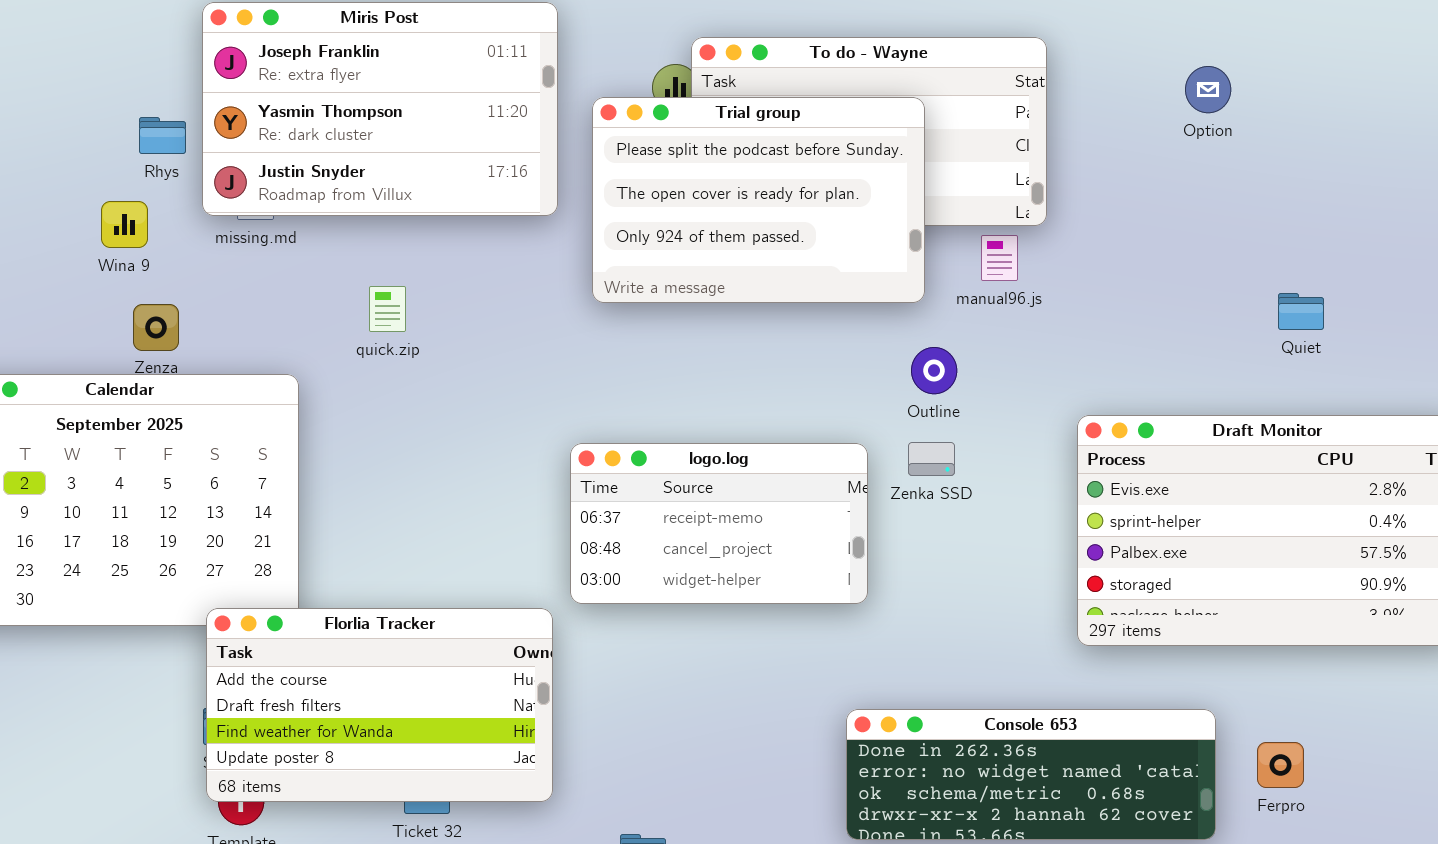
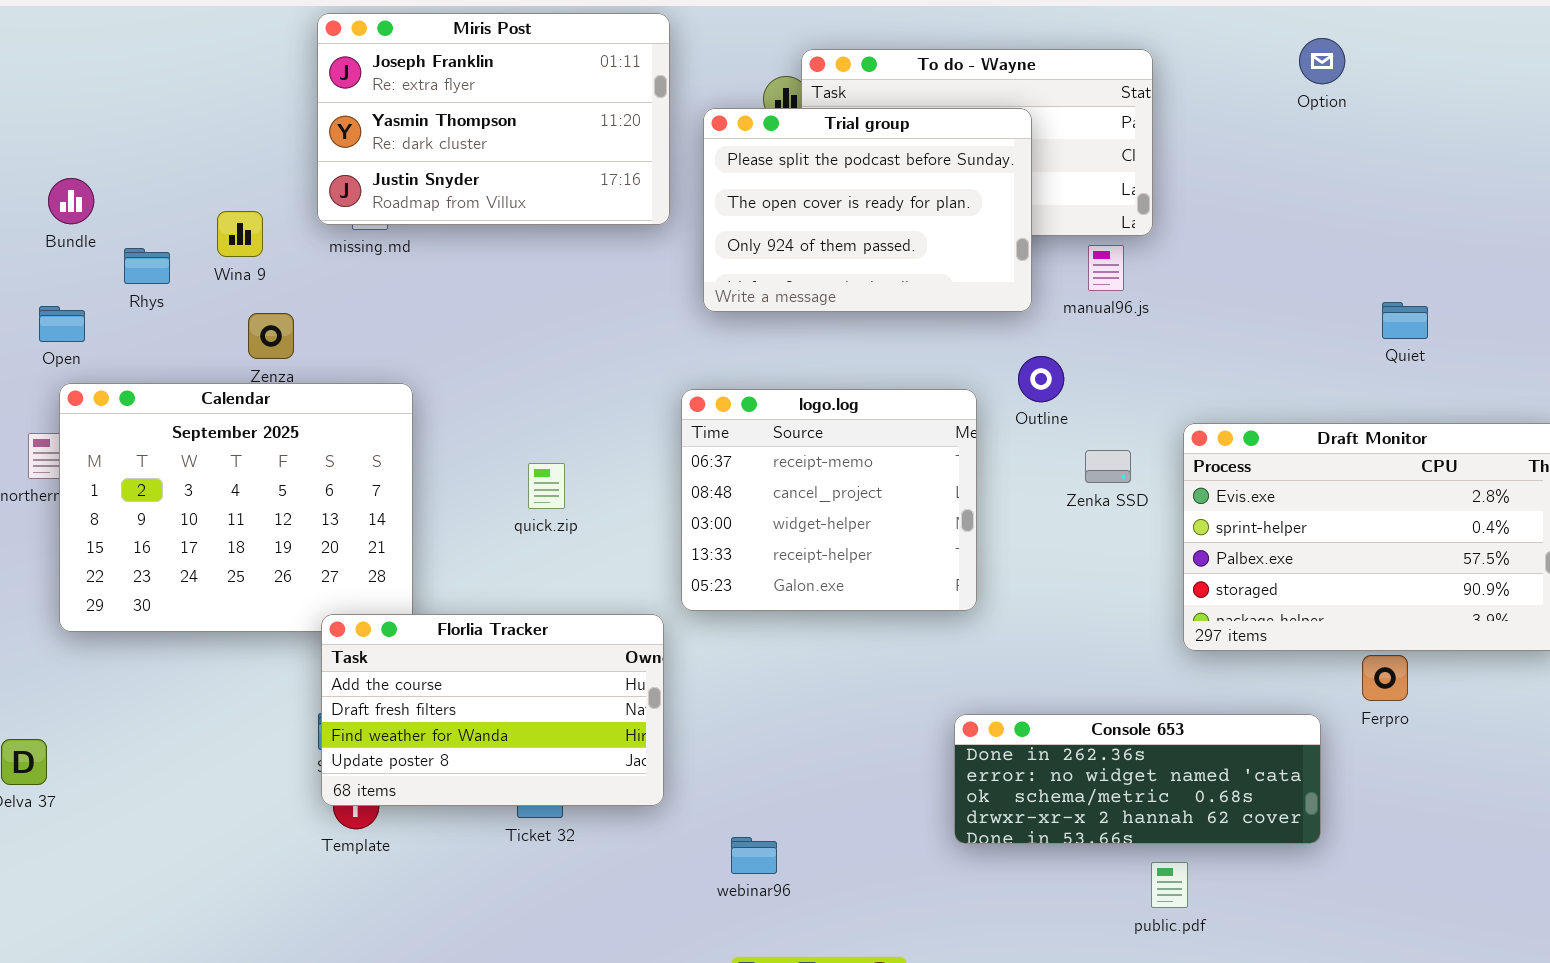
Option: [1185,66,1231,113] -> [1299,38,1345,84], moved
Rhys: [139,117,186,154] -> [124,248,170,284], moved
quick.zip: [369,286,406,332] -> [528,463,565,509], moved
Zenka SSD: [908,442,955,476] -> [1085,450,1131,483], moved
logo.log: [570,443,868,604] -> [681,389,977,611], resized
Ferpro: [1257,742,1304,788] -> [1362,655,1408,701], moved

